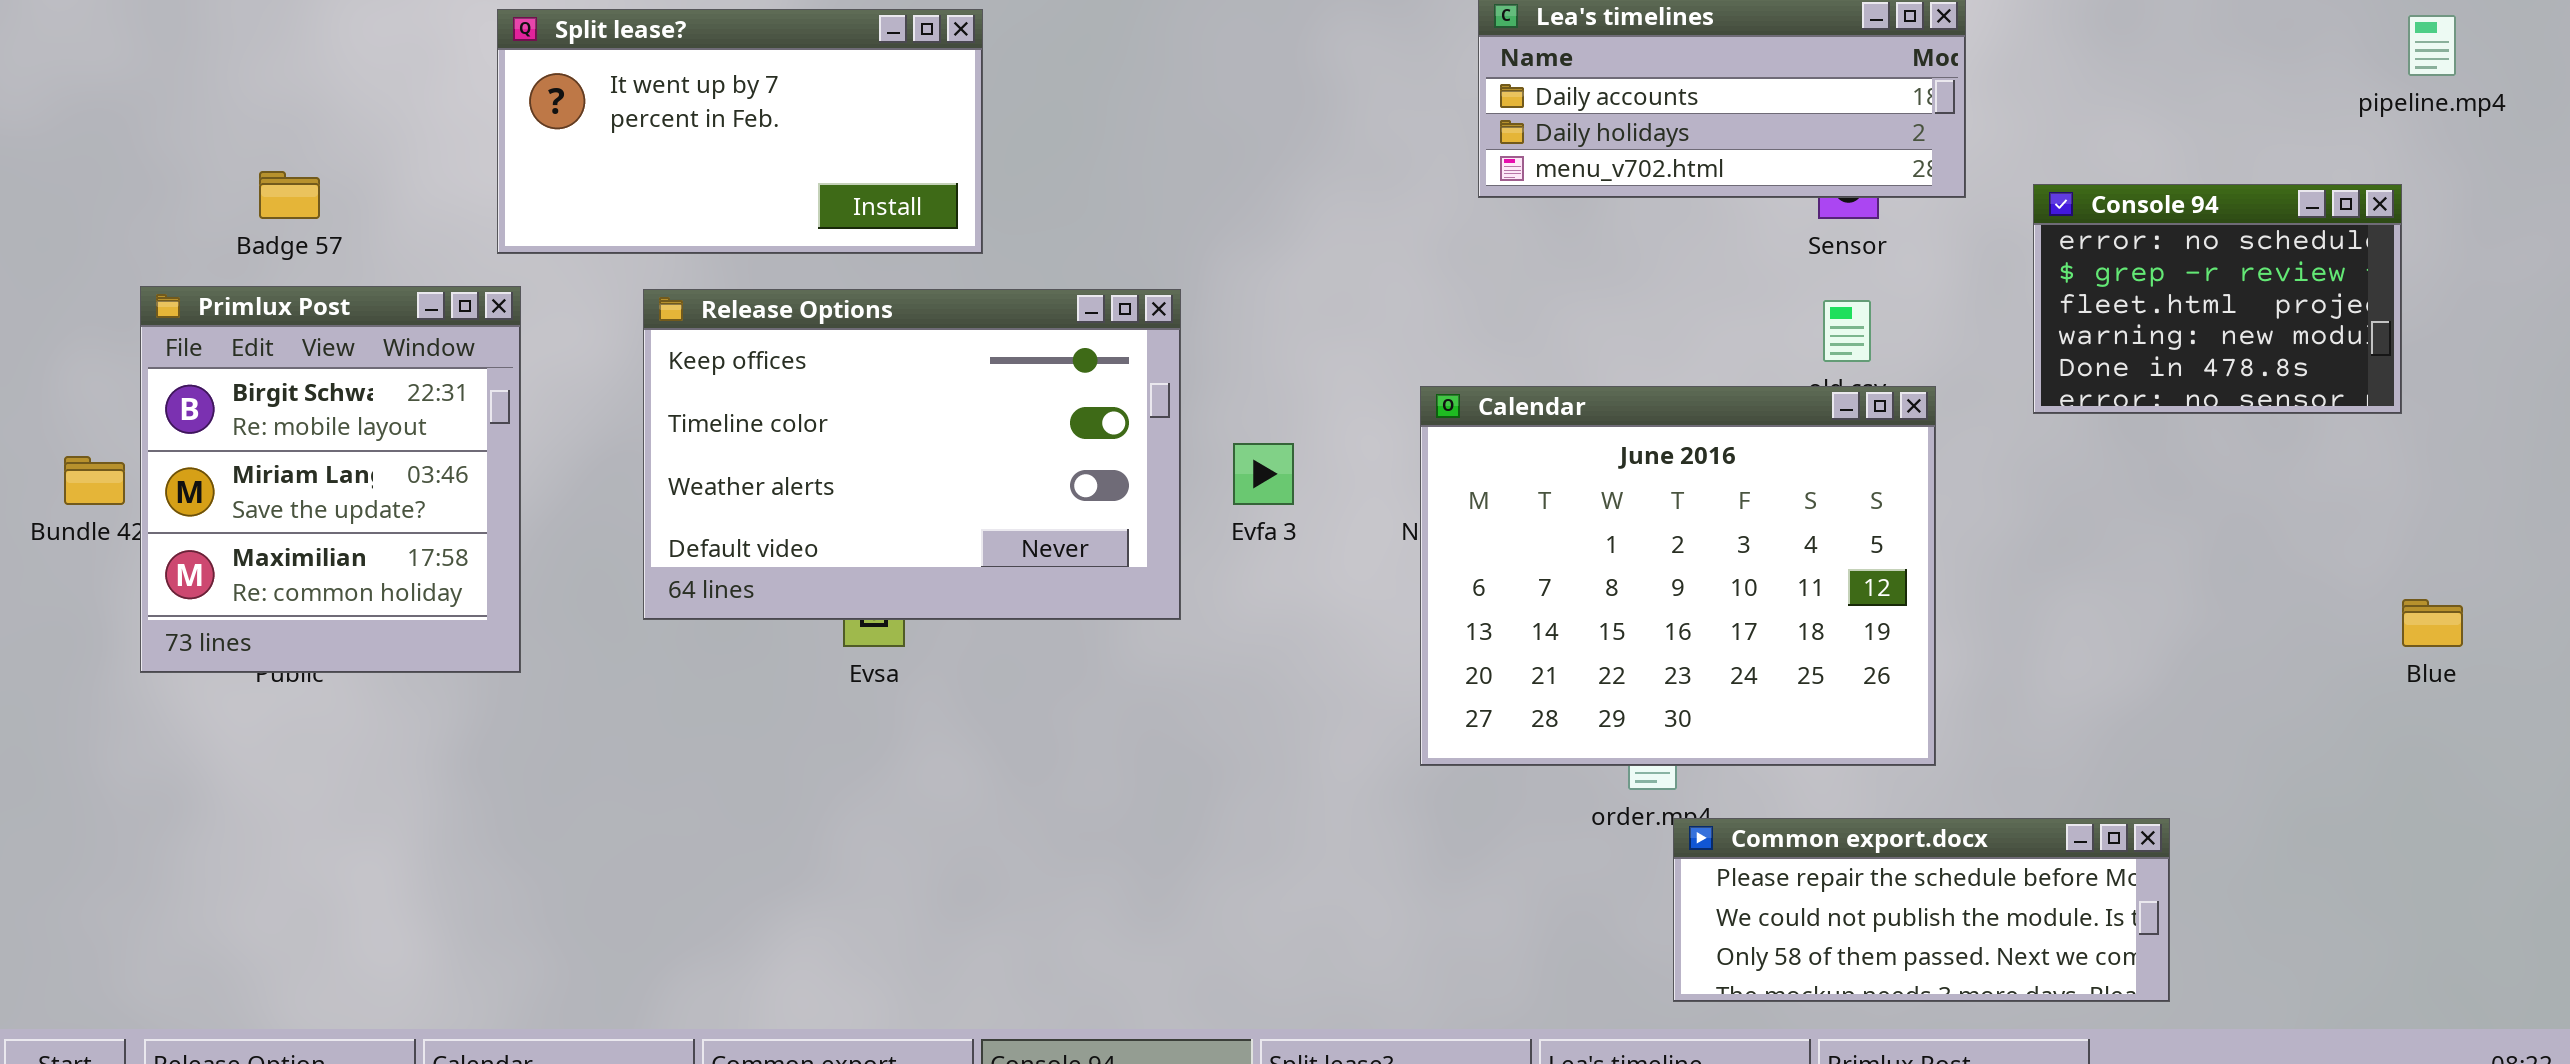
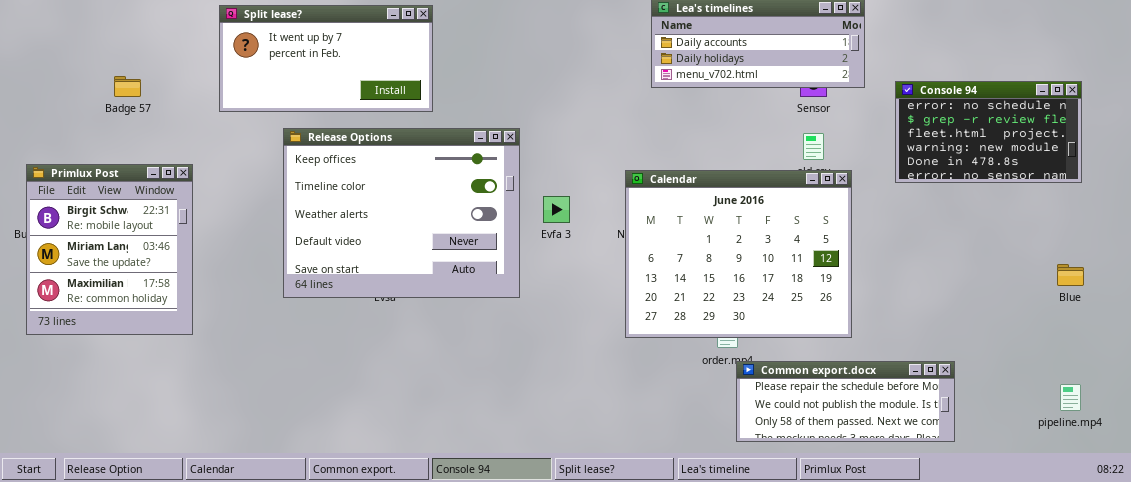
pipeline.mp4: [2408,15,2456,76] -> [1060,384,1081,411], moved
Console 94: [2033,184,2402,414] -> [895,81,1082,183], resized
Primlux Post: [140,286,521,673] -> [26,164,193,335], moved
Release Options: [643,289,1181,620] -> [283,128,520,298], resized

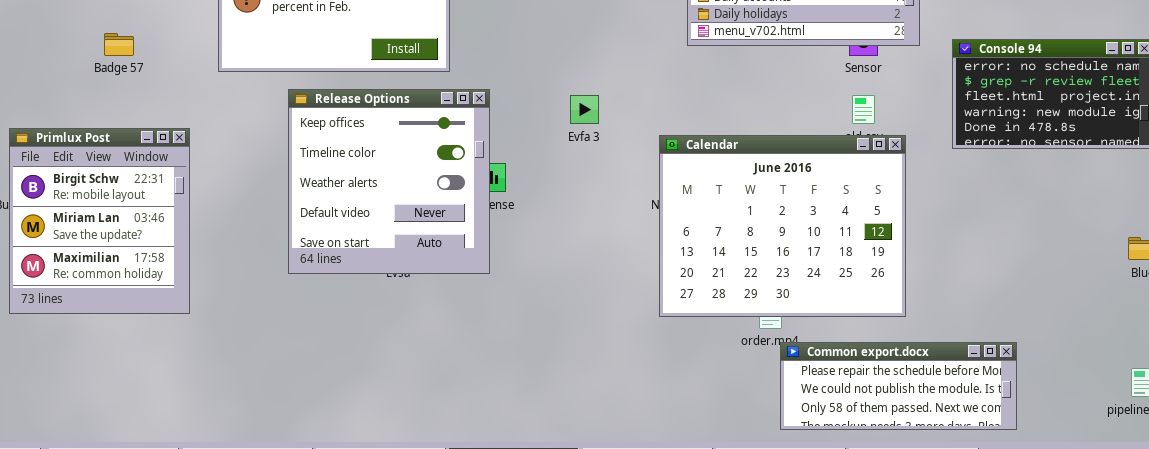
Release Options: [283,128,520,298] -> [288,89,490,274], resized
Evfa 3: [543,196,570,223] -> [570,95,599,124], moved

